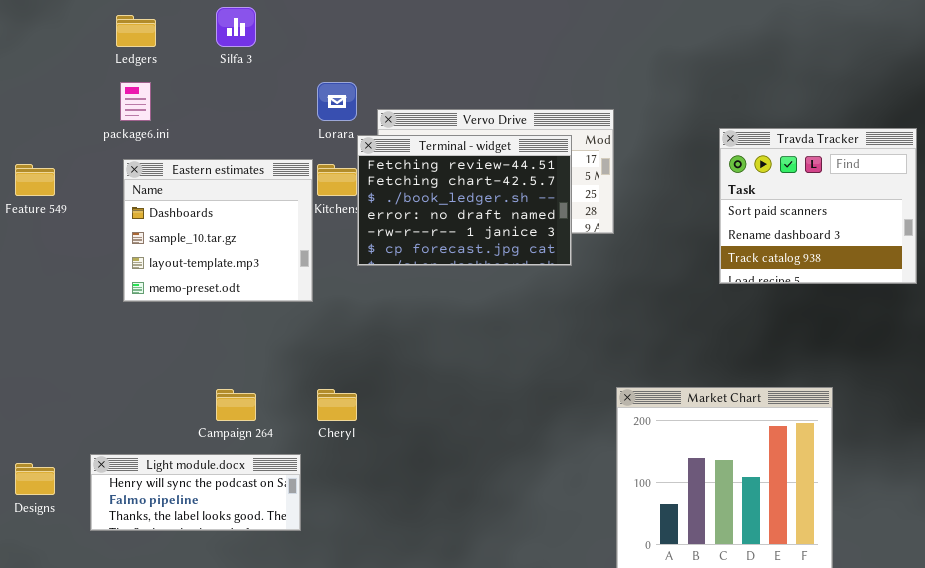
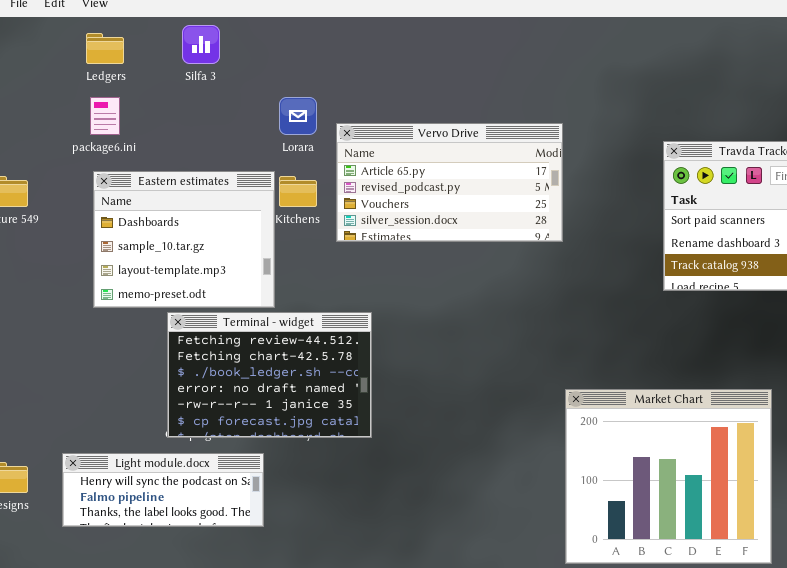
Terminal - widget: [357,135,572,266] -> [167,312,372,438], moved

